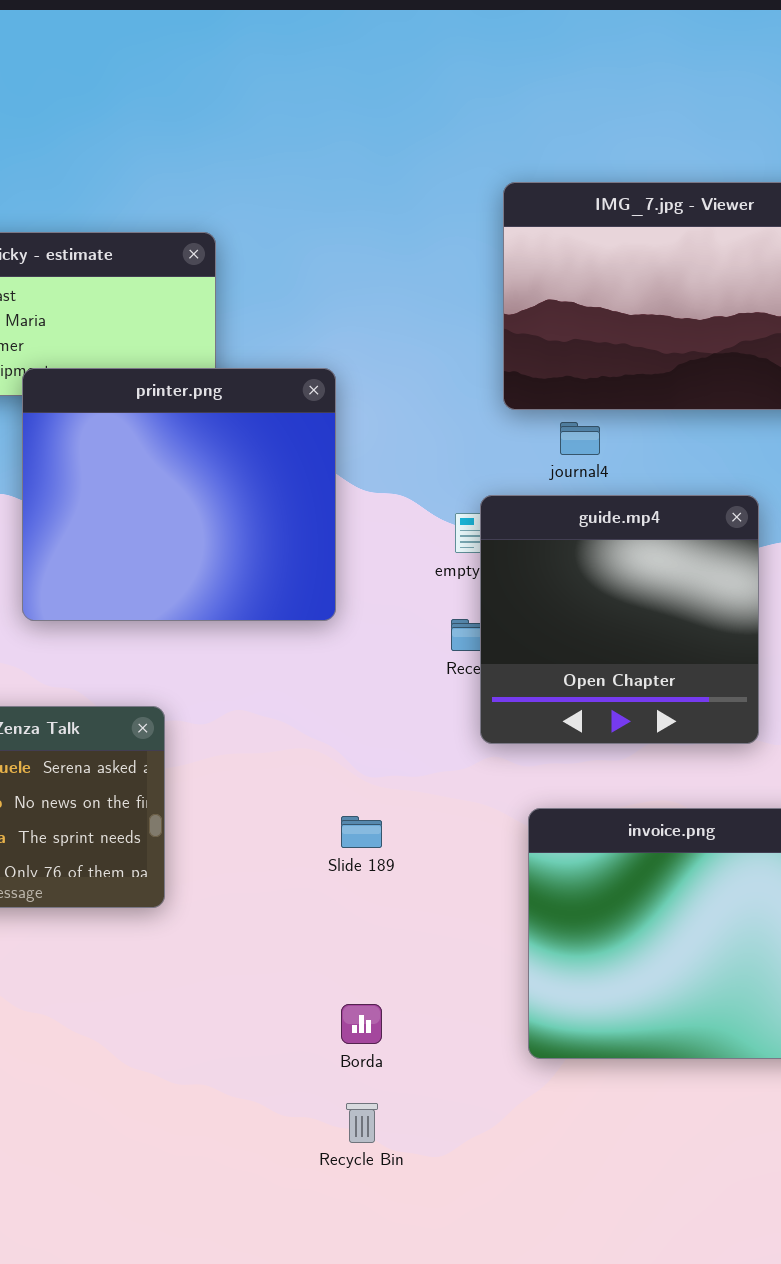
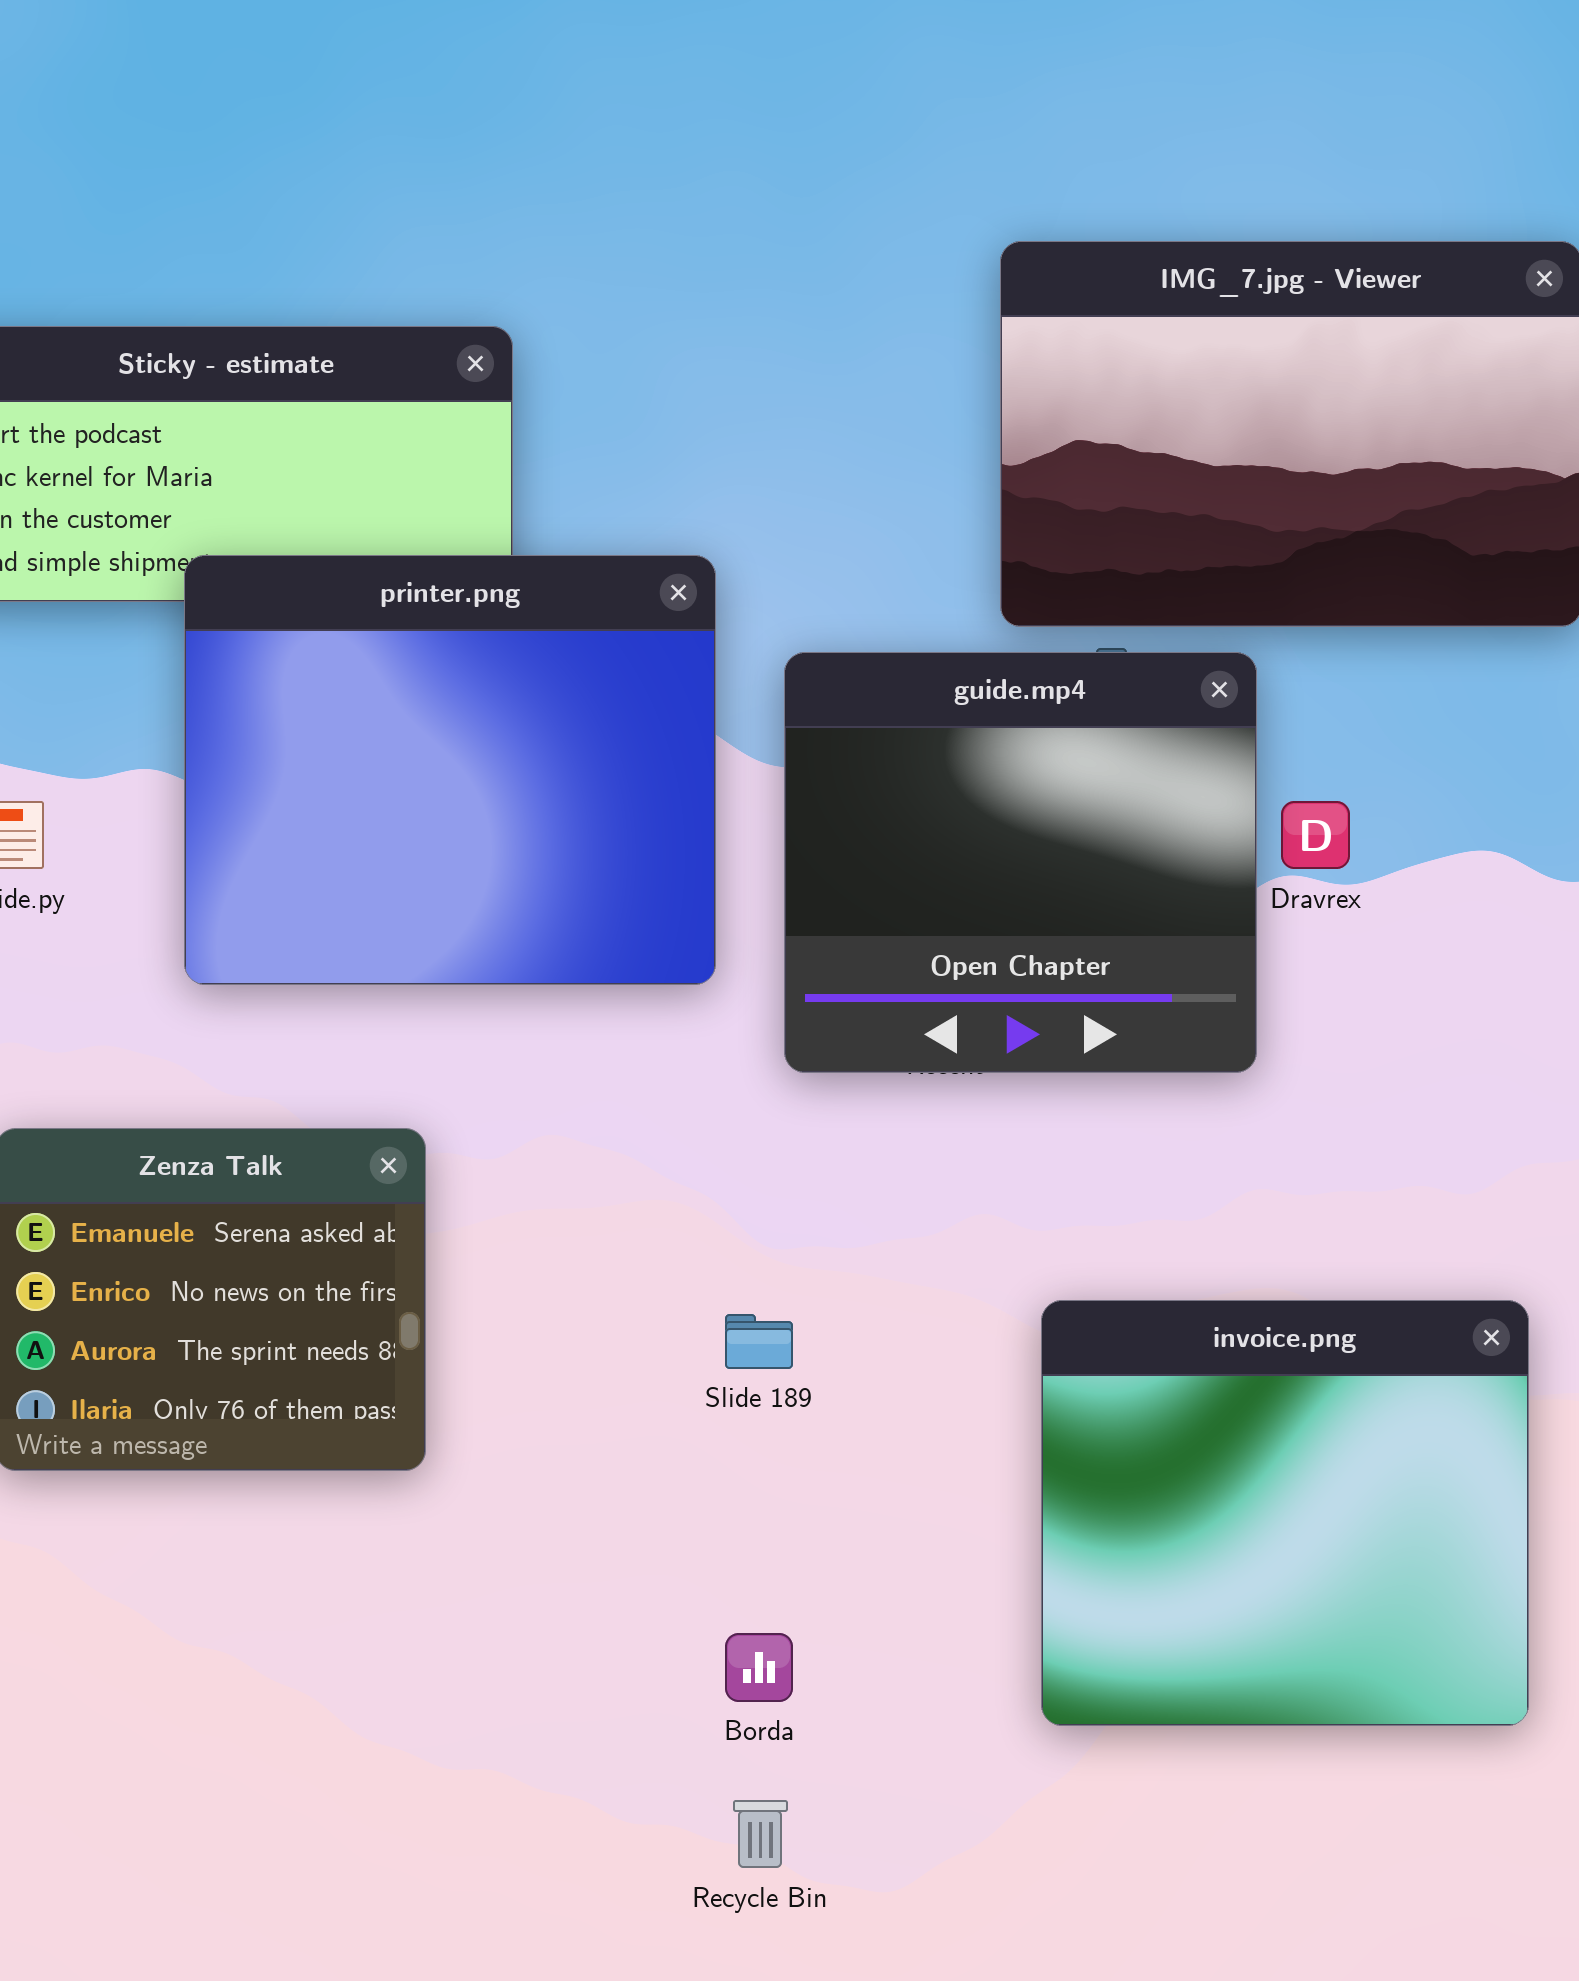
guide.mp4: [480,495,759,744] -> [784,652,1257,1073], moved

